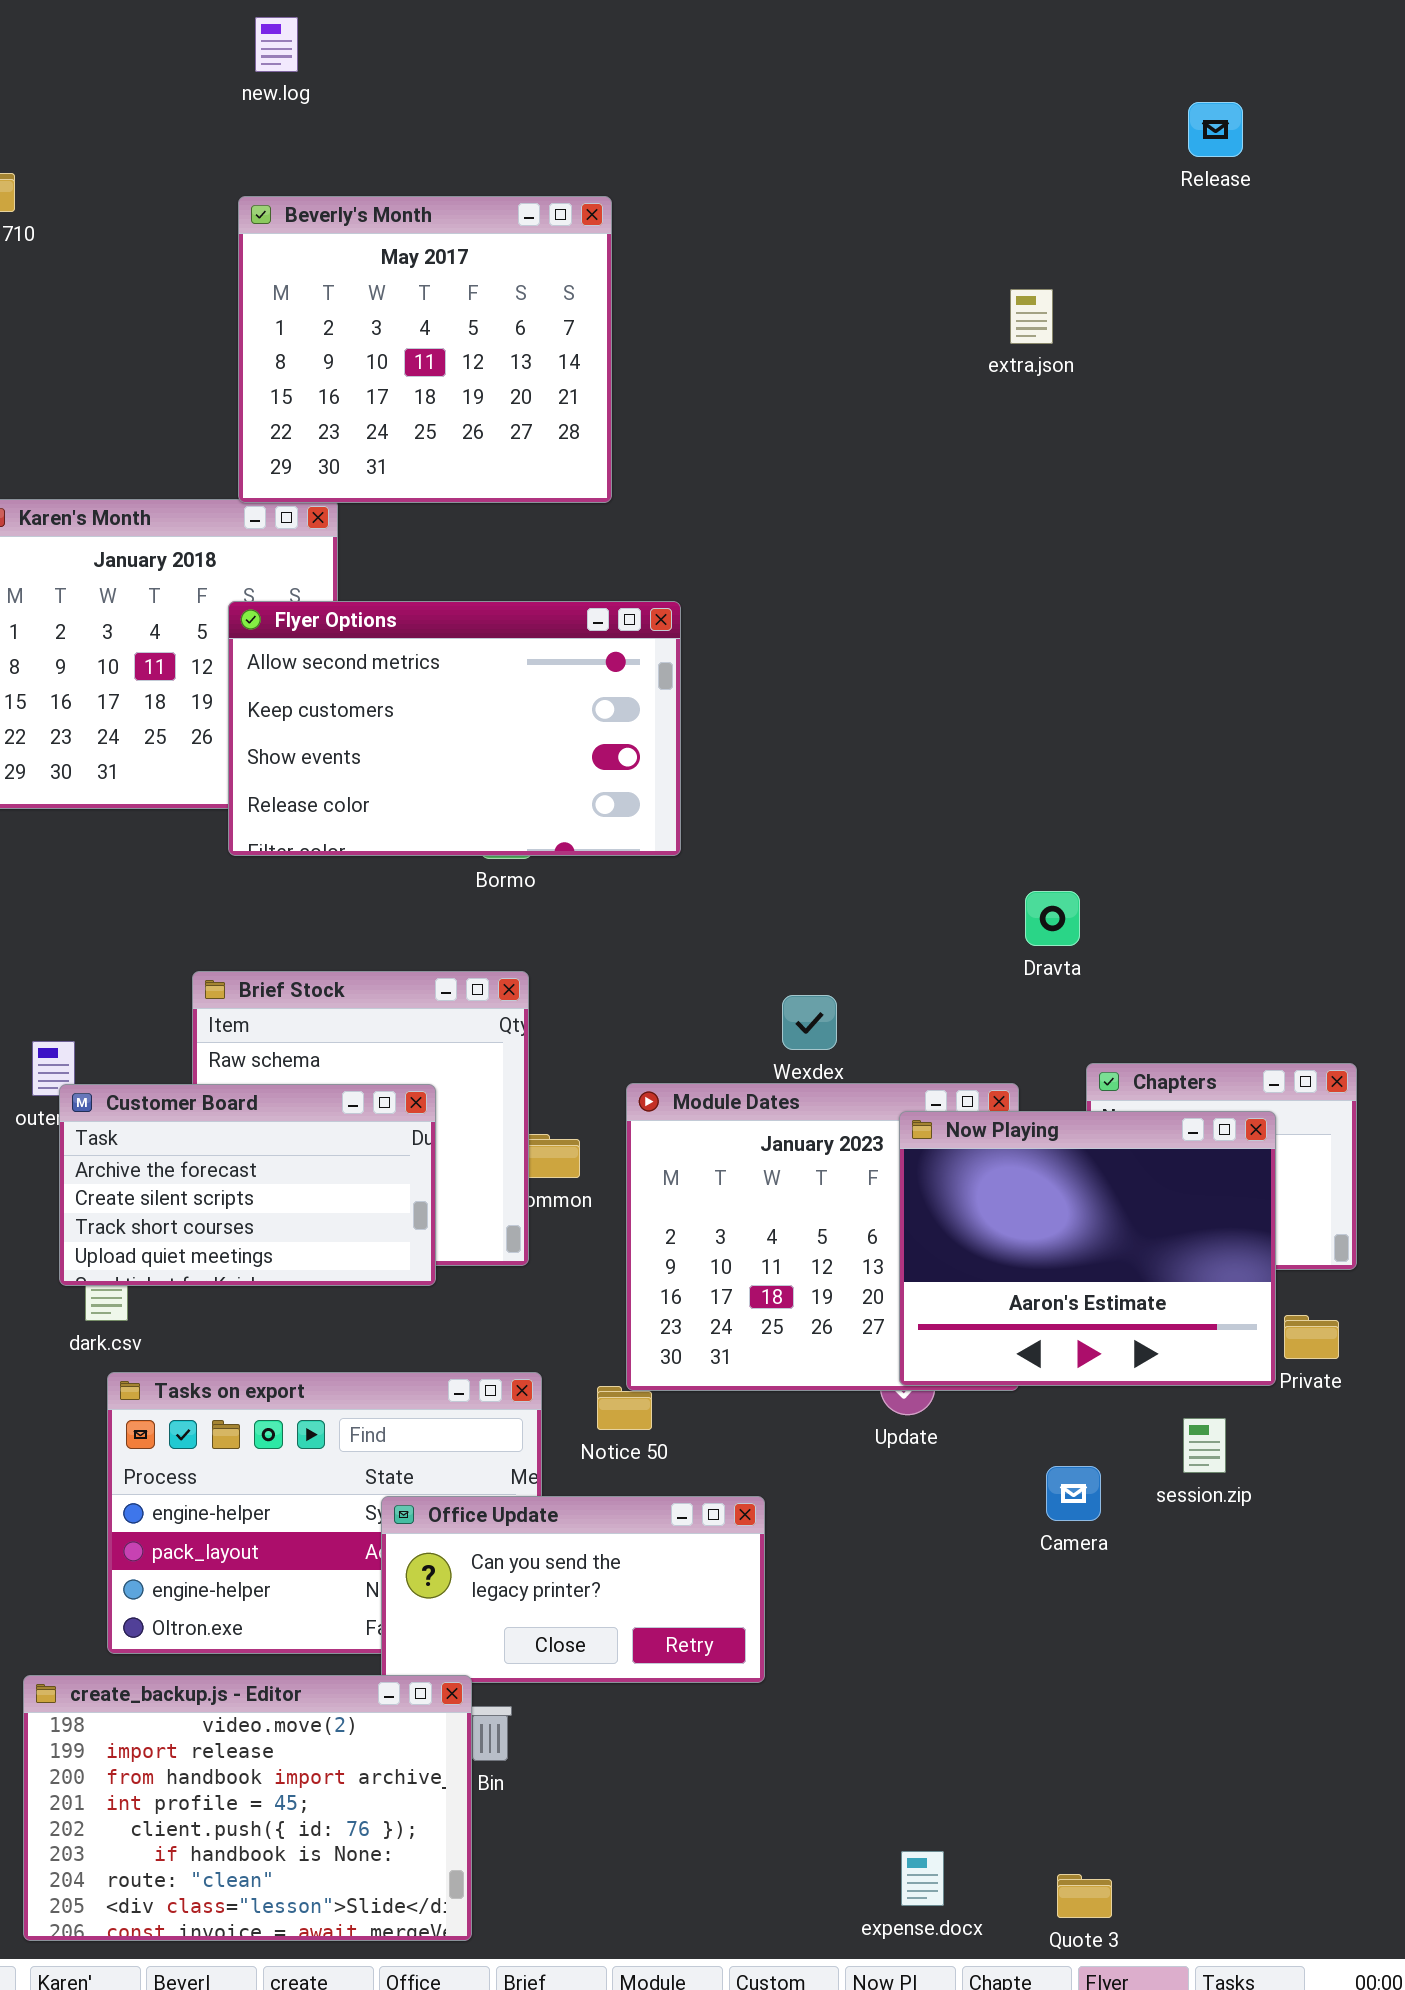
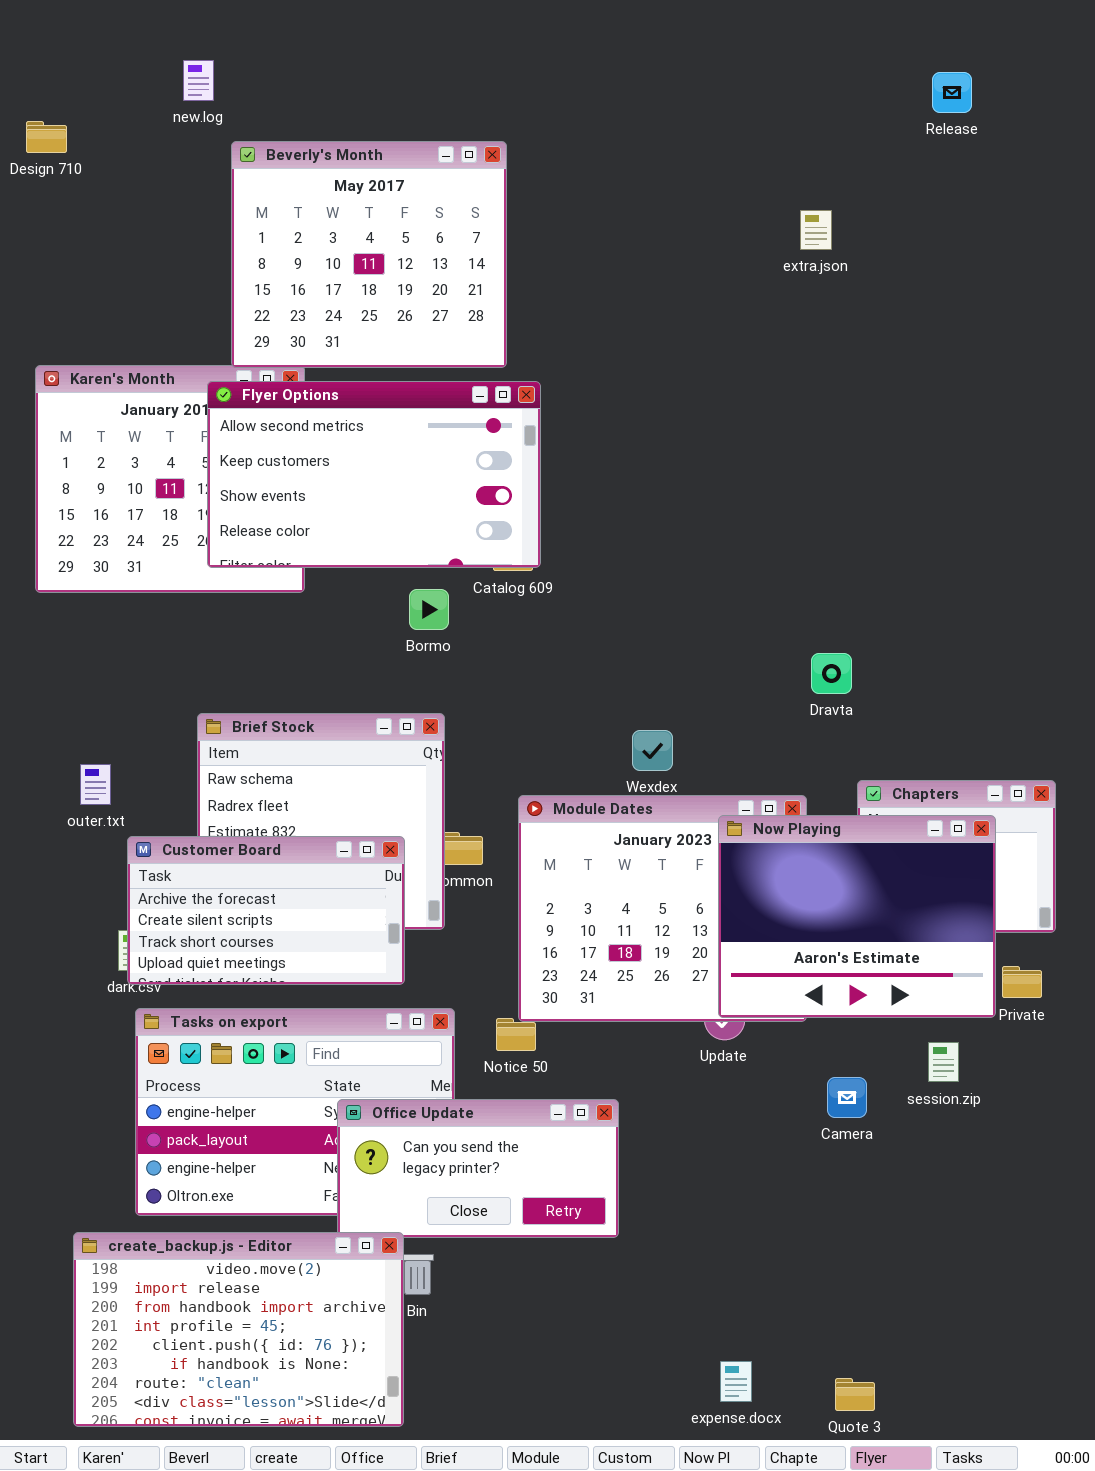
new.log: [255,17,298,72] -> [183,60,214,101], moved
Flyer Options: [228,601,681,856] -> [207,381,541,568], moved
Customer Board: [59,1084,436,1286] -> [127,836,405,985], moved

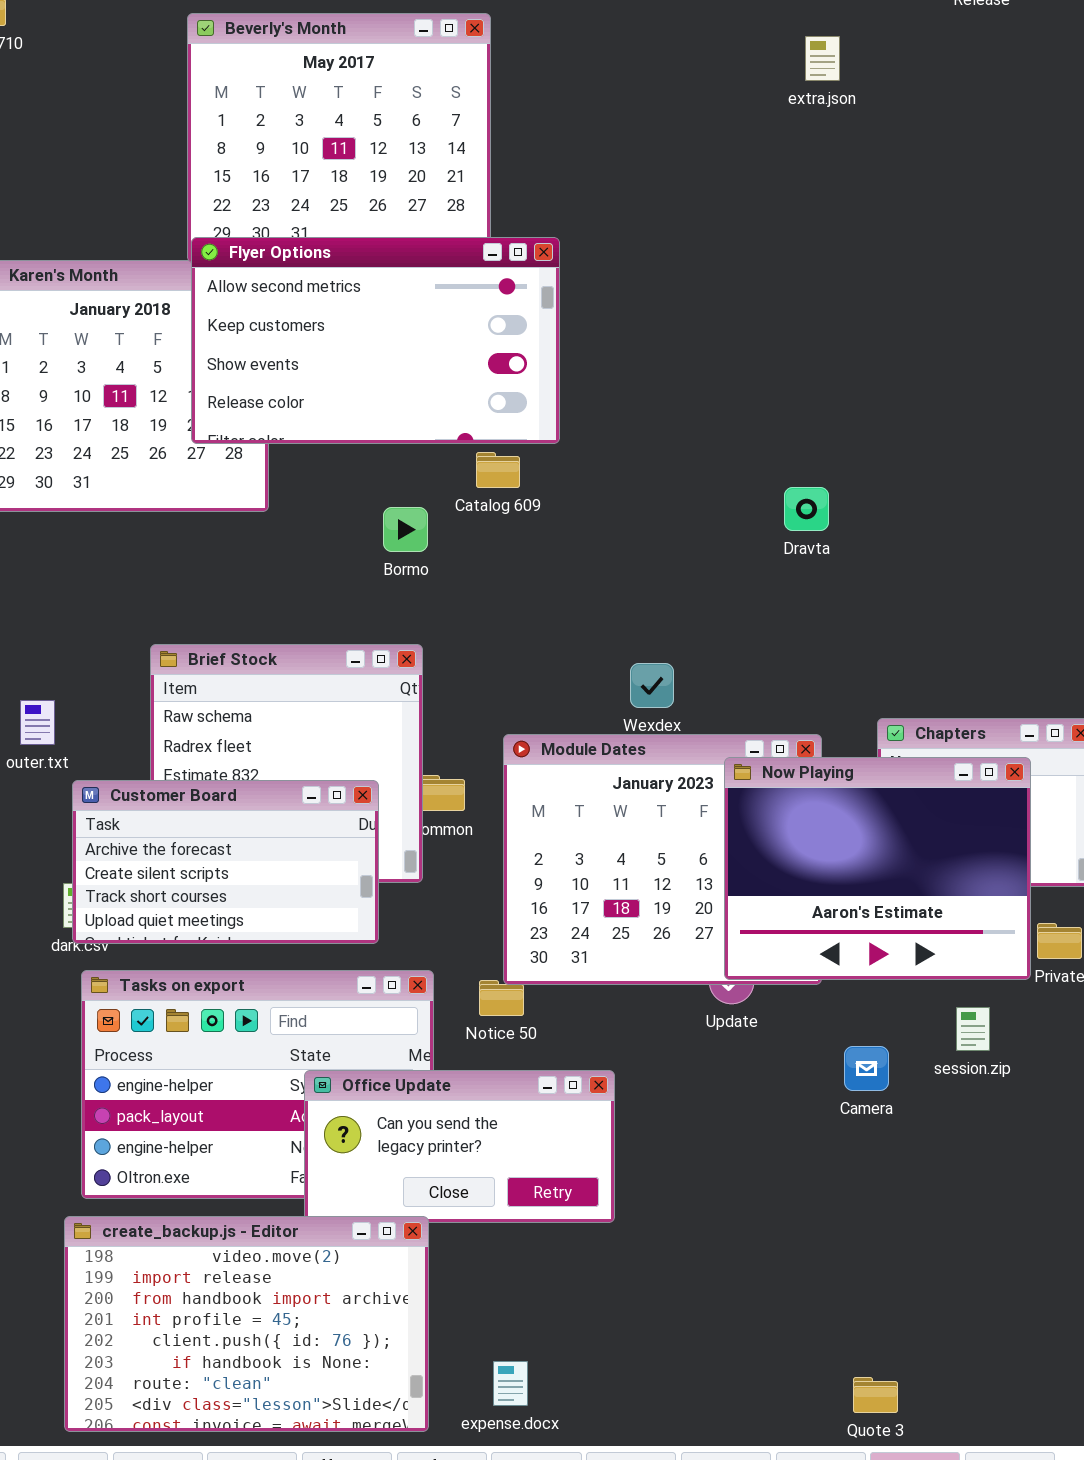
extra.json: [800,210,832,250] -> [805,36,840,81], moved
Flyer Options: [207,381,541,568] -> [191,237,560,444], moved
Dravta: [811,653,852,694] -> [784,487,829,531], moved
create_backup.js - Editor: [73,1232,404,1427] -> [64,1216,429,1432], moved
expense.docx: [720,1361,752,1402] -> [493,1361,528,1406], moved

